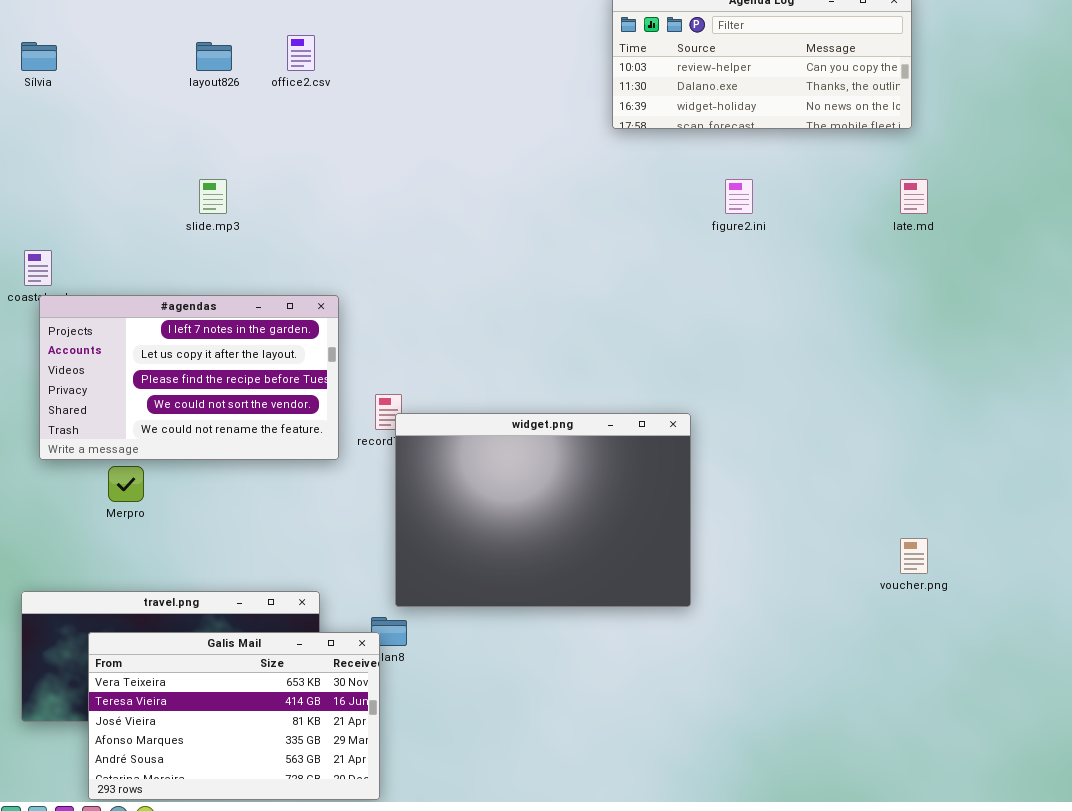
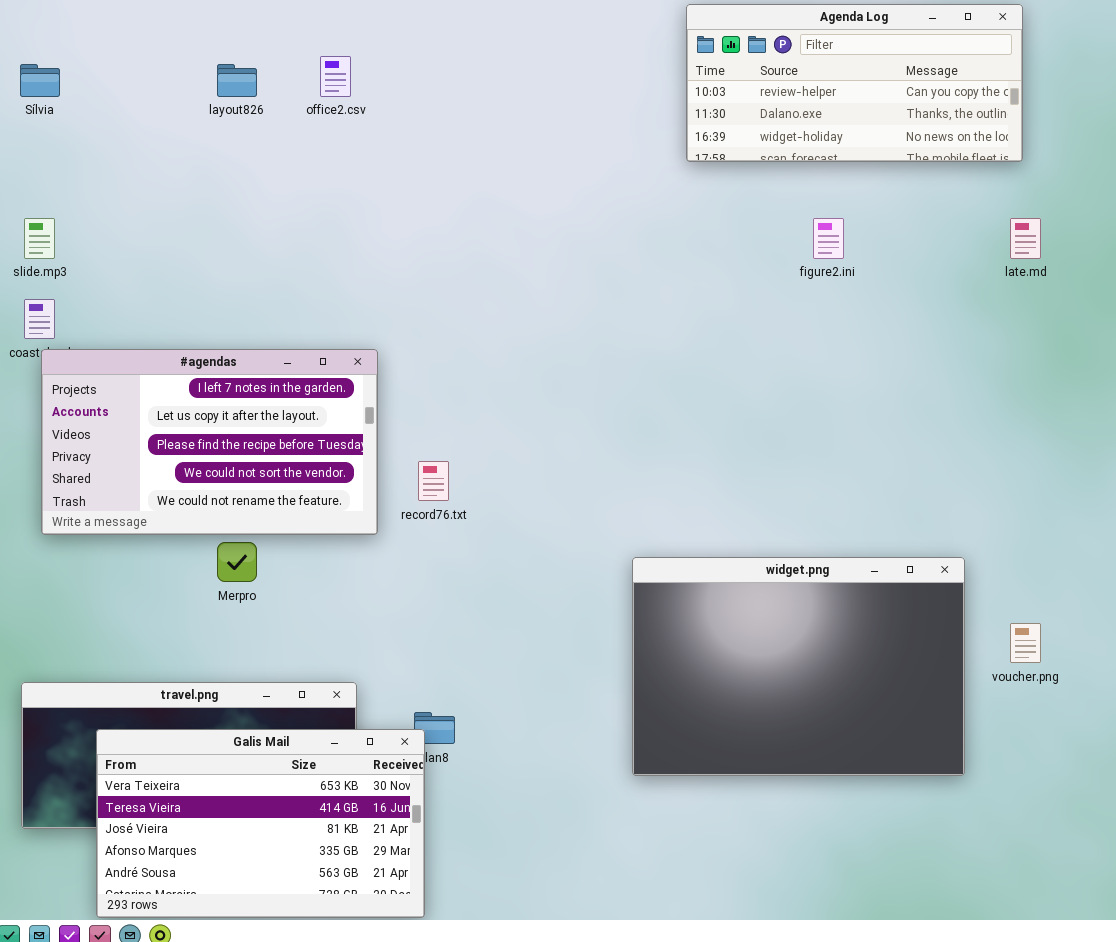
slide.mp3: [199,179,227,214] -> [24,218,55,259], moved
widget.png: [395,413,691,607] -> [632,557,965,776], moved
Merpro: [108,466,144,502] -> [217,542,257,582], moved

